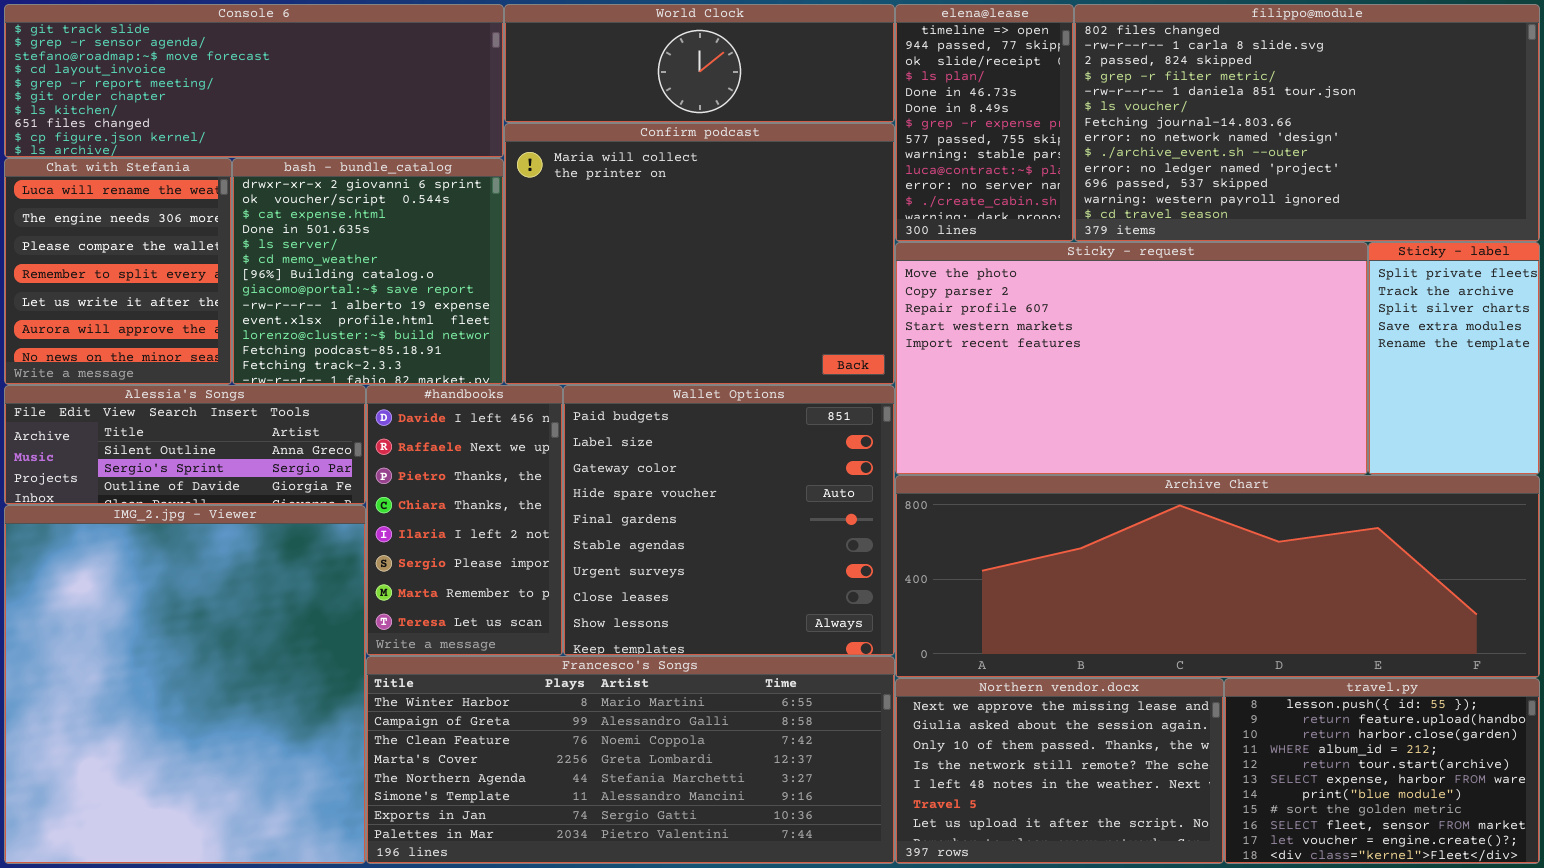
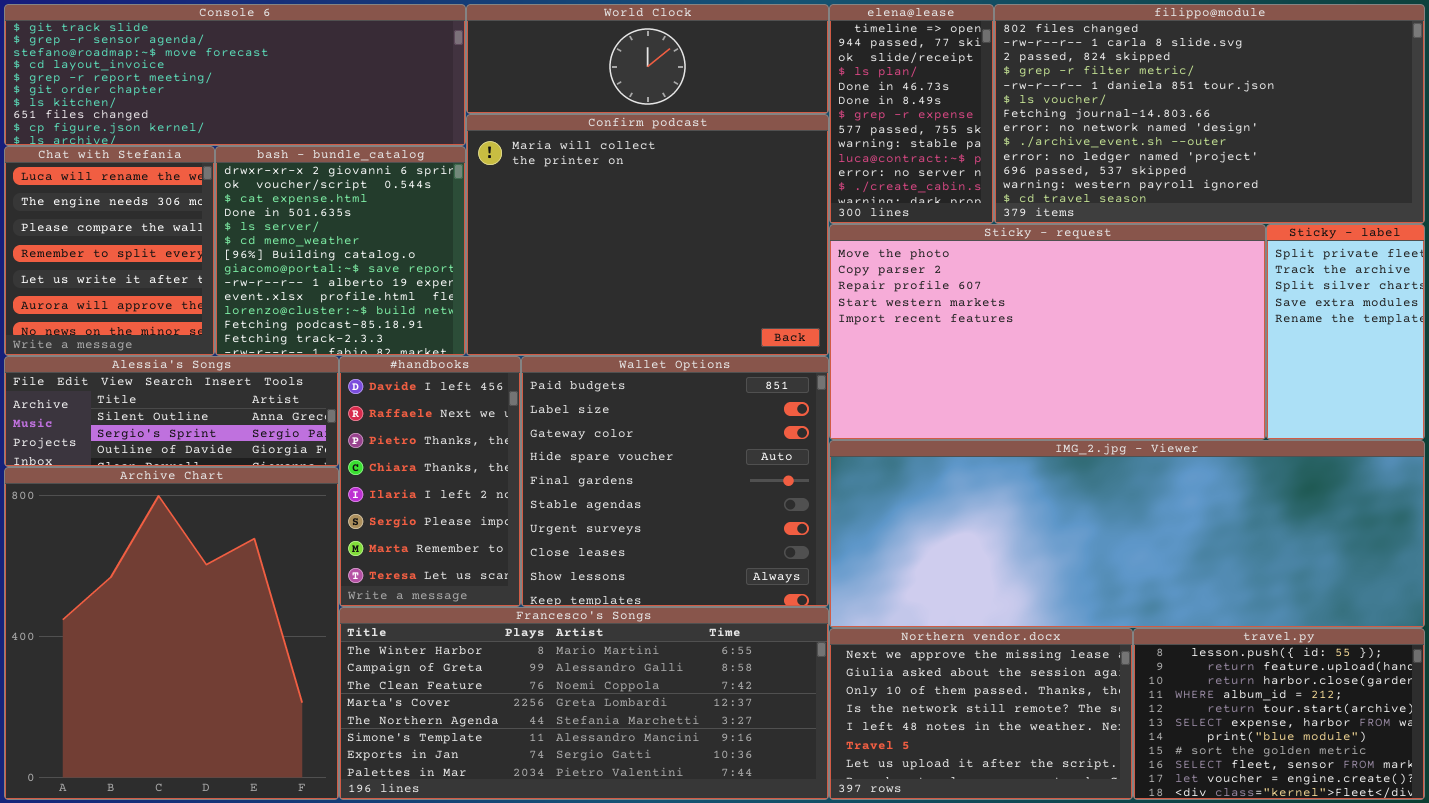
Archive Chart: [895,475,1540,678] -> [4,467,339,800], moved, resized
IMG_2.jpg - Viewer: [4,505,366,864] -> [829,440,1425,628], moved, resized

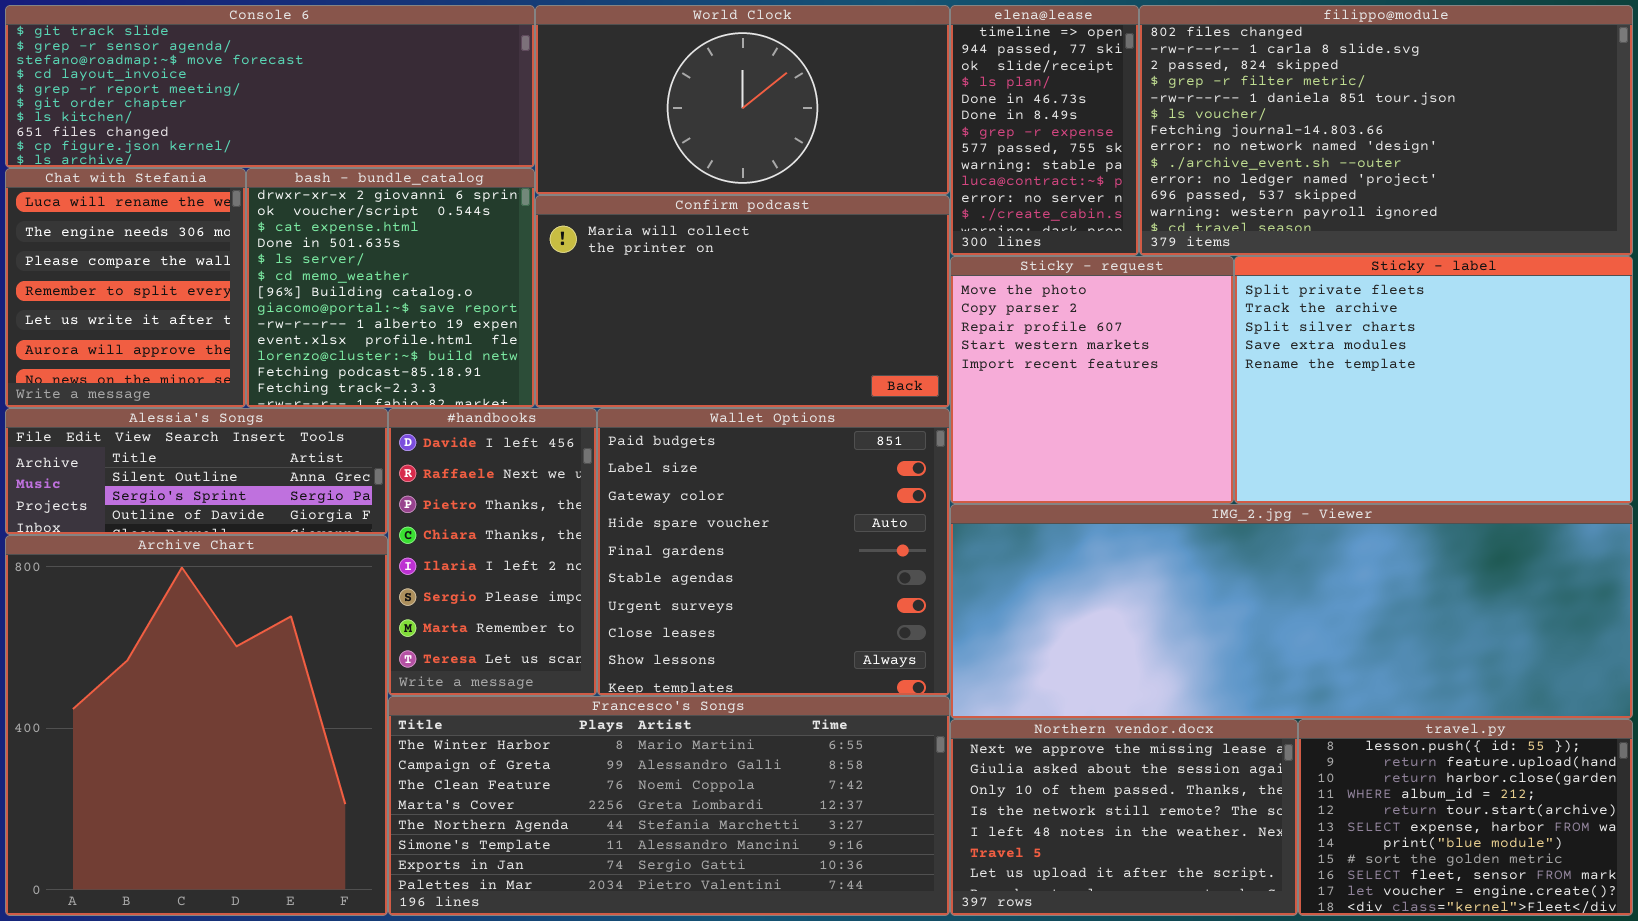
World Clock: [466,4,829,114] -> [535,5,950,195], resized
Confirm podcast: [466,114,829,356] -> [535,195,950,408], resized
Sticky - request: [829,224,1266,440] -> [950,256,1234,504], resized
Sticky - label: [1266,224,1425,440] -> [1234,256,1633,504], resized

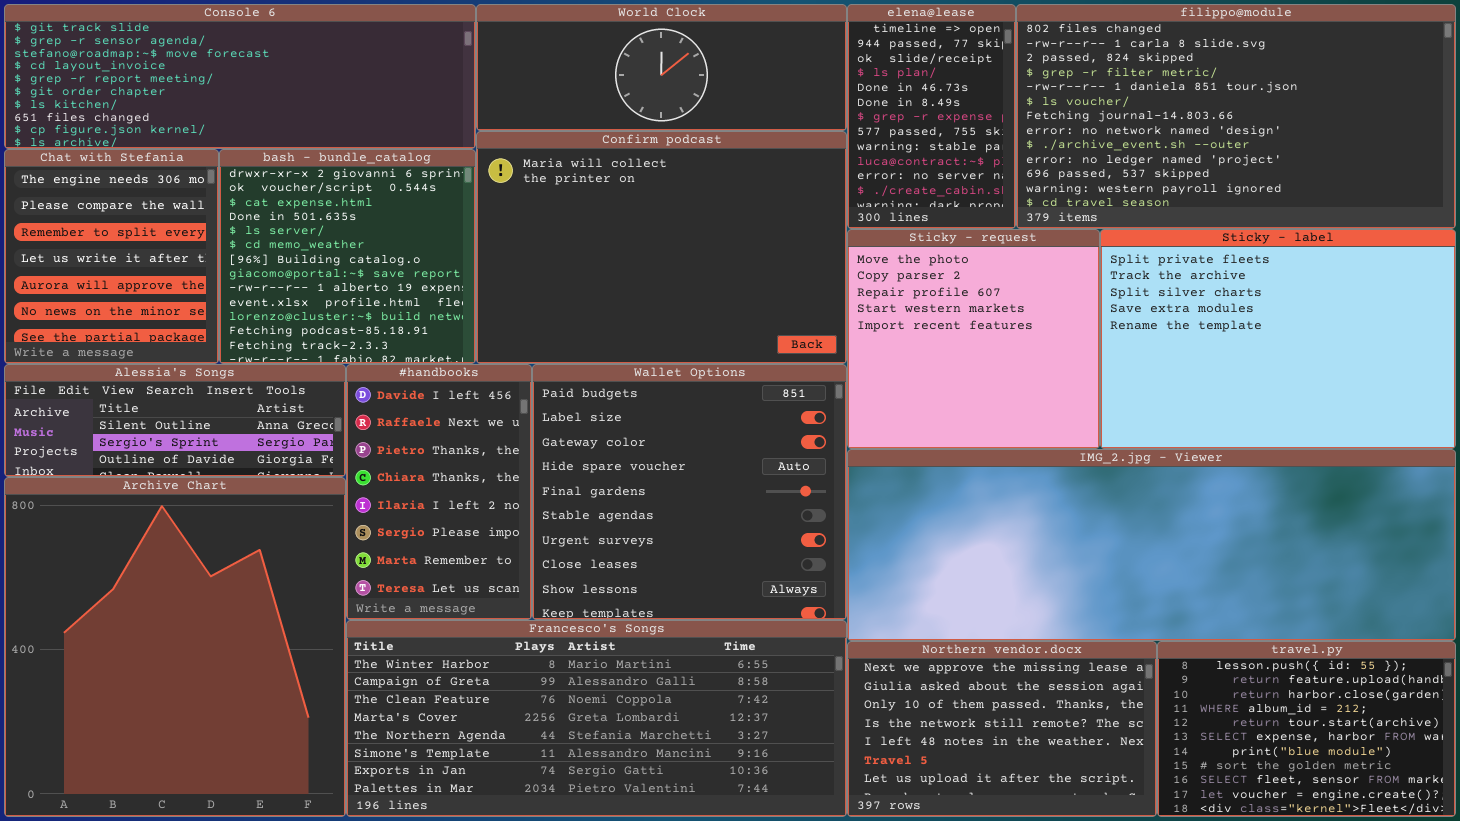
World Clock: [535,5,950,195] -> [476,4,847,131], resized
Chat with Stefania: [5,168,246,408] -> [4,149,219,364], scrolled down 1 row
Confirm podcast: [535,195,950,408] -> [476,131,847,364], resized

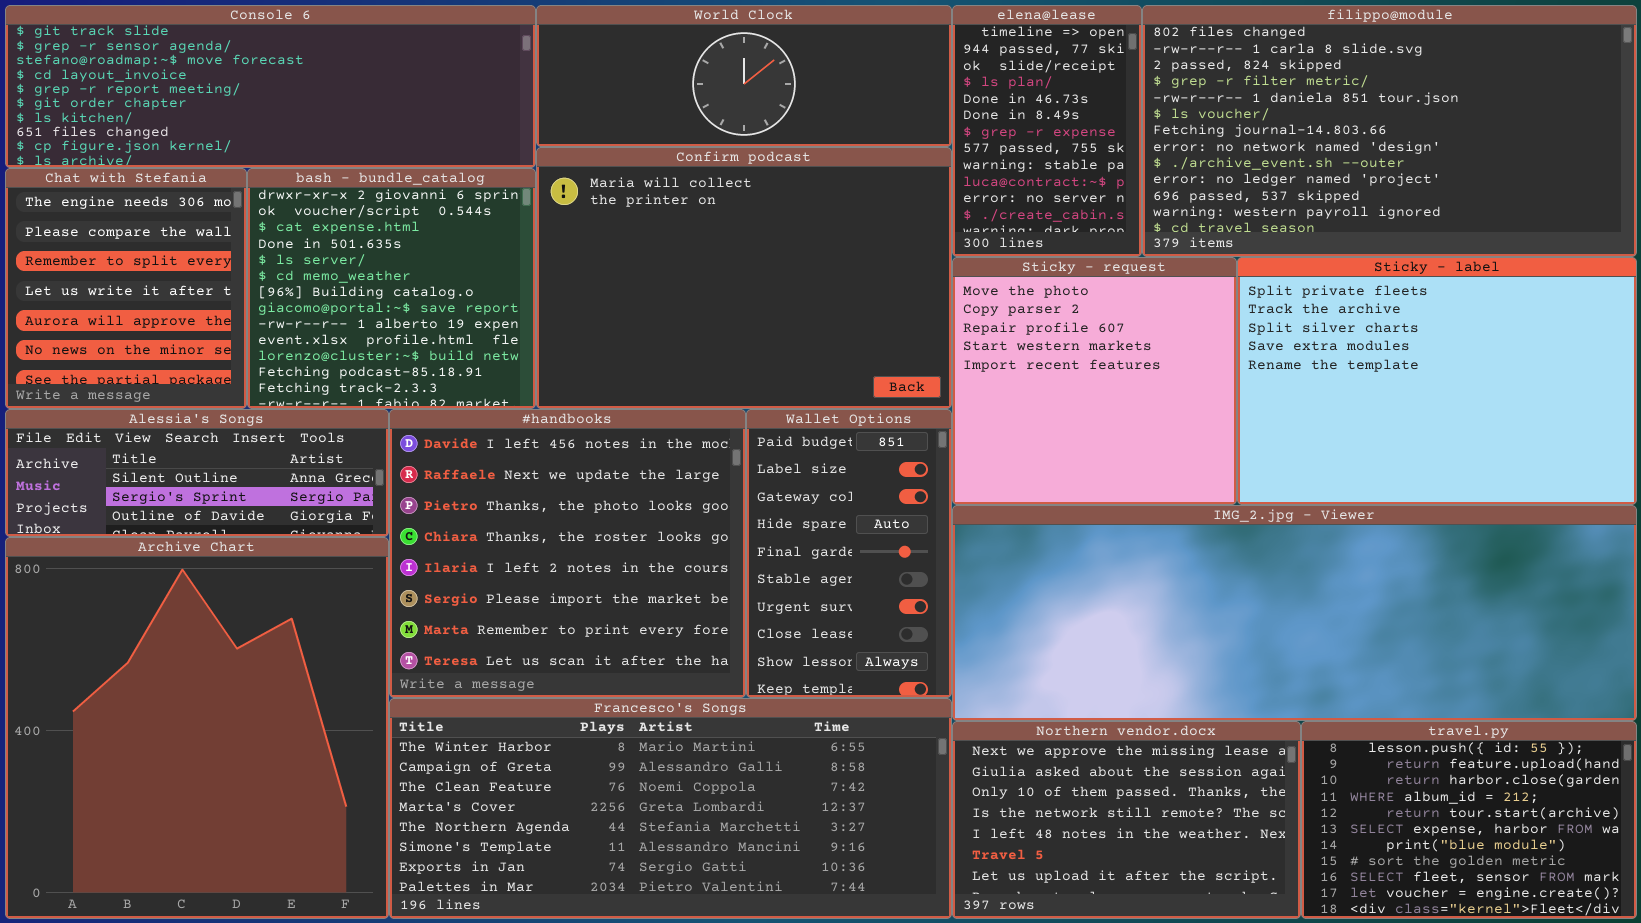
#handbooks: [346,364,532,620] -> [389,409,746,698], resized
Wallet Options: [532,364,847,620] -> [746,409,952,698], resized

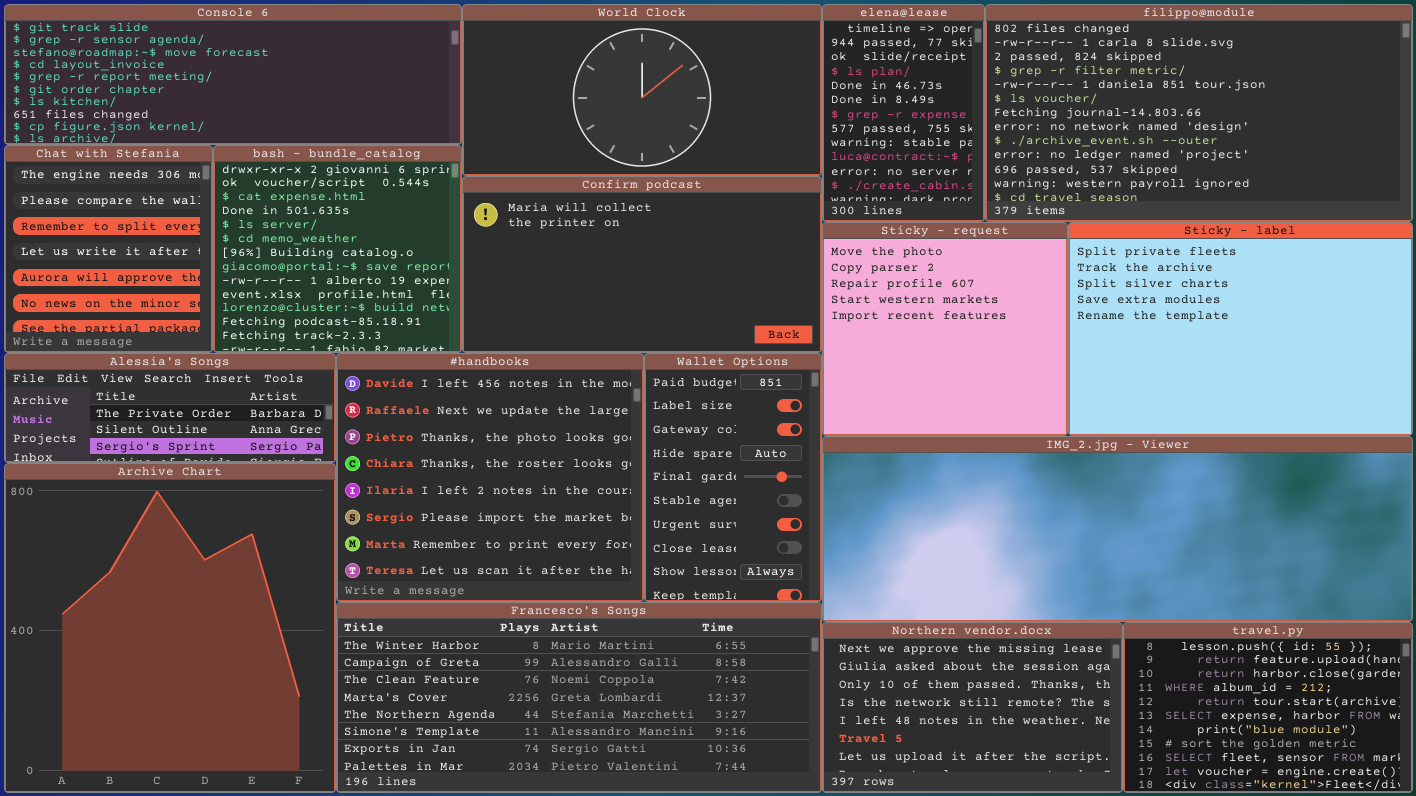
World Clock: [536,5,952,147] -> [462,4,822,176], resized
Confirm podcast: [536,147,952,409] -> [462,176,822,353], resized
Alessia's Songs: [5,409,389,537] -> [4,353,336,463], scrolled up 1 row

